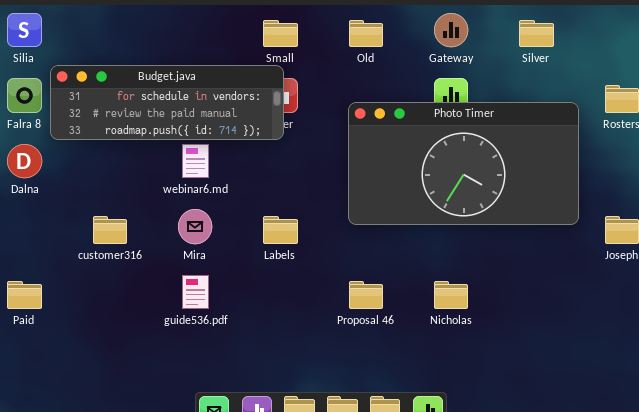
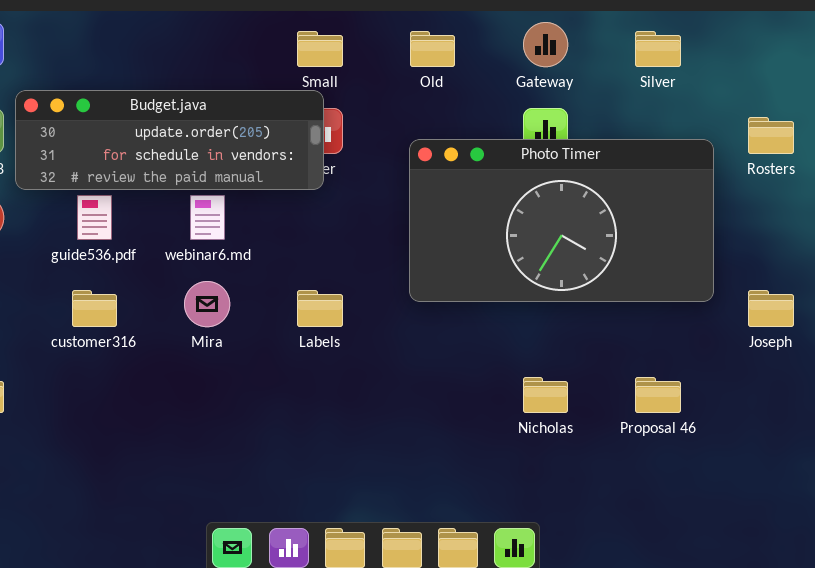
Budget.java: [50,65,284,140] -> [15,90,324,190], scrolled up 1 row
guide536.pdf: [182,275,209,309] -> [77,195,112,240], moved
Proposal 46: [349,281,383,309] -> [635,377,681,413], moved

